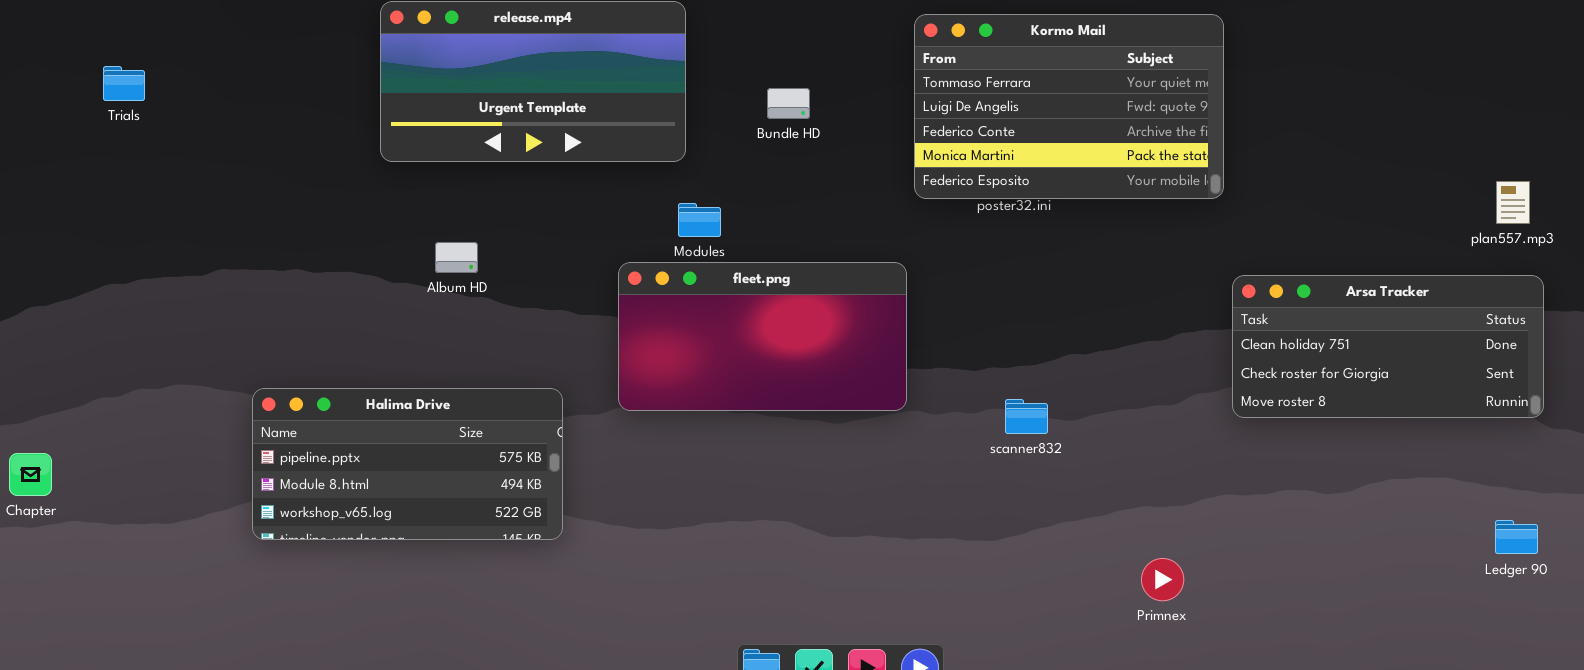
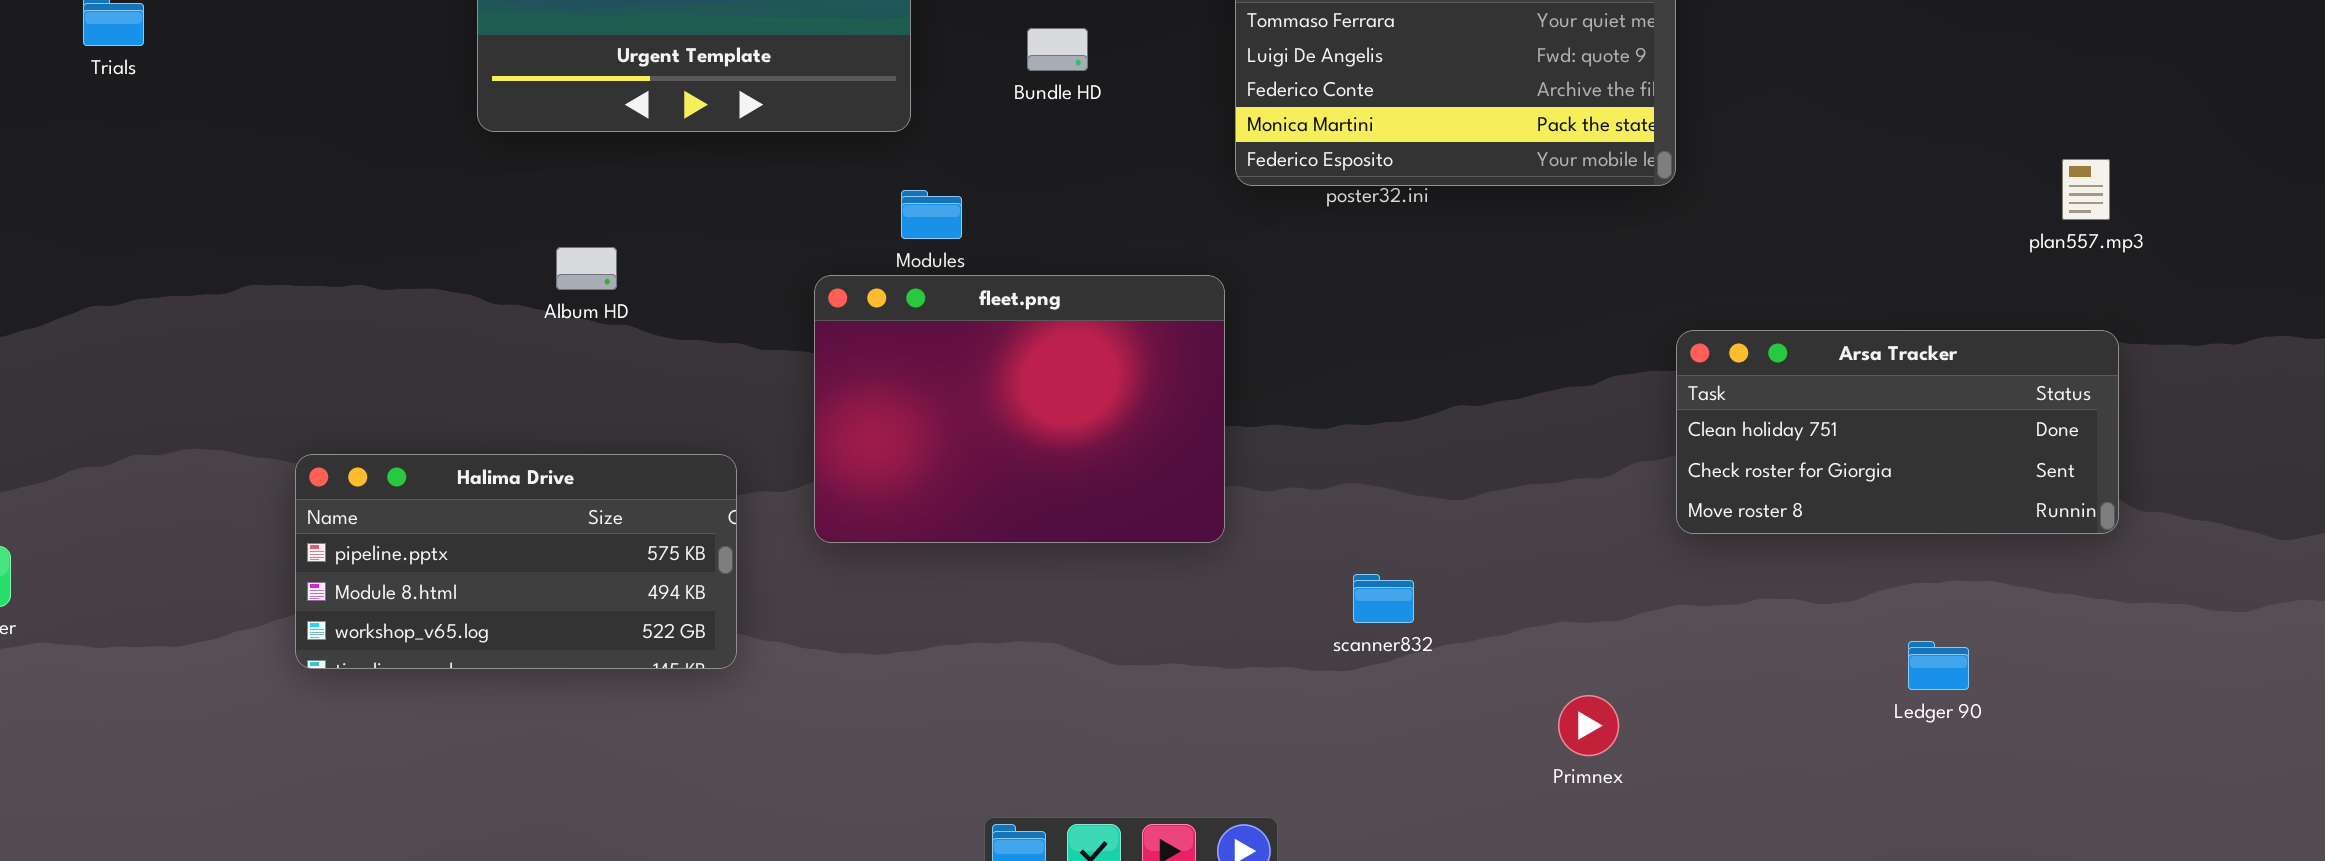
fleet.png: [618,262,907,411] -> [814,275,1225,543], resized
Arsa Tracker: [1232,275,1544,418] -> [1676,330,2119,534], moved
scanner832: [1005,399,1048,434] -> [1353,574,1414,623], moved
Ledger 90: [1495,520,1538,554] -> [1908,641,1969,690], moved

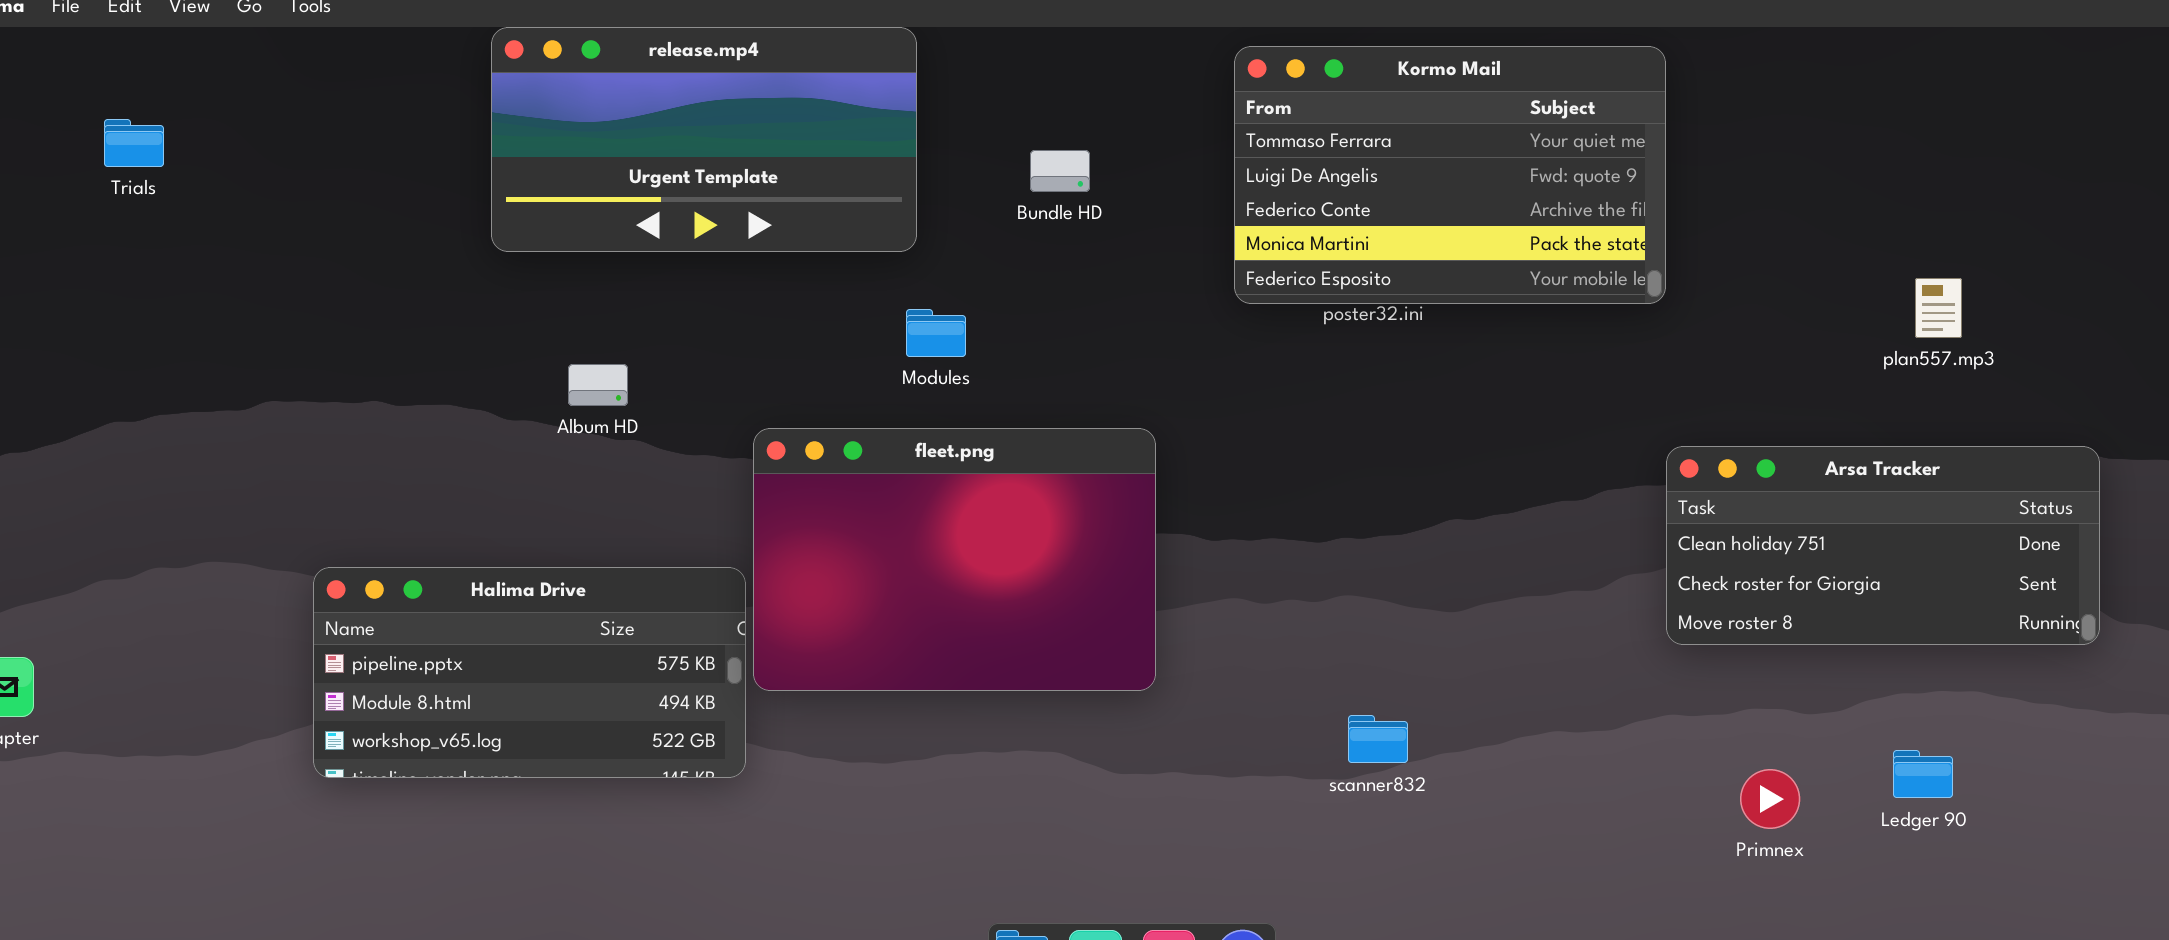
plan557.mp3: [2062,159,2110,220] -> [1915,278,1962,338], moved
fleet.png: [814,275,1225,543] -> [753,428,1156,691], moved
scanner832: [1353,574,1414,623] -> [1348,715,1408,763], moved
Primnex: [1558,695,1619,756] -> [1740,769,1800,829], moved

